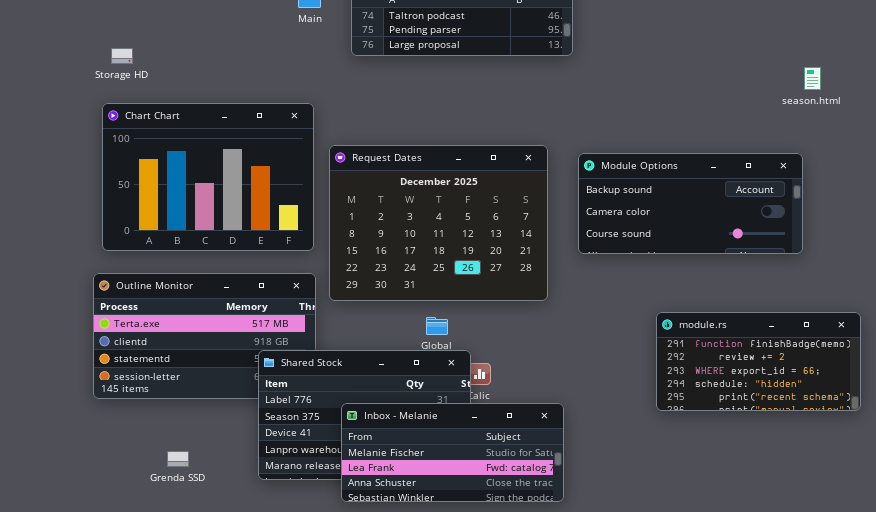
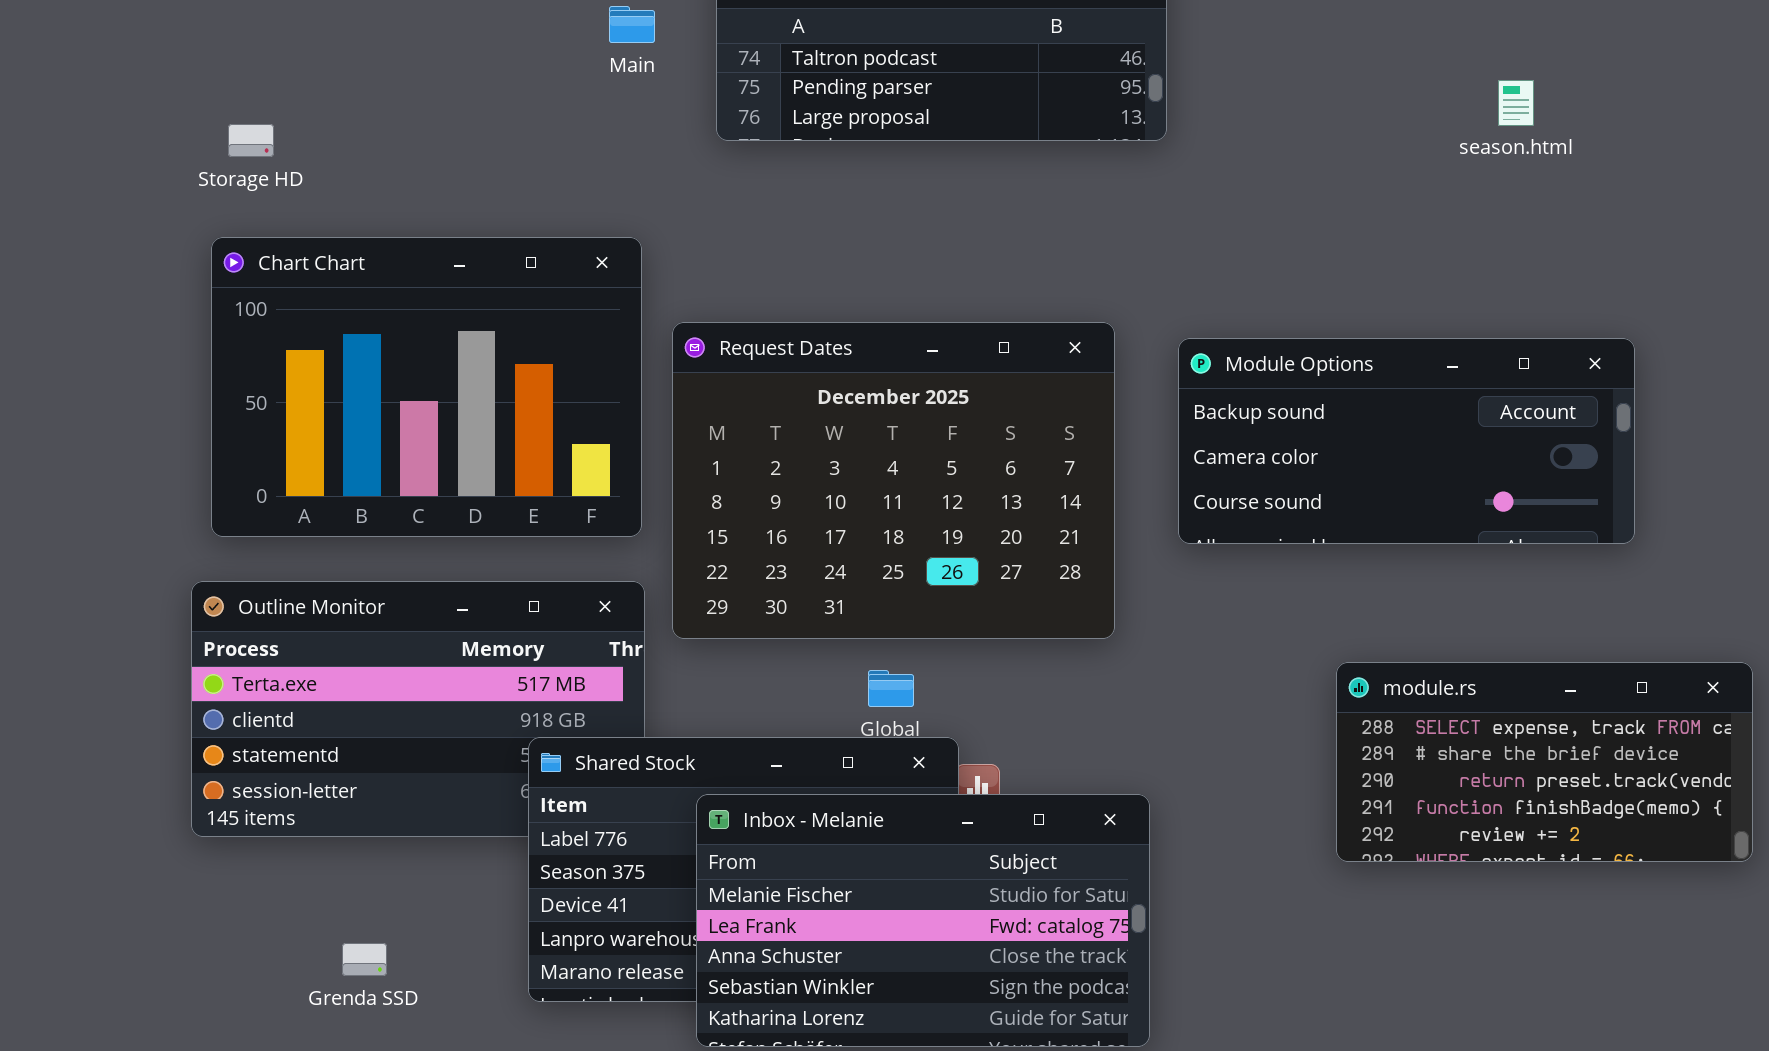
season.html: [804,67,821,90] -> [1498,80,1534,126], moved
module.rs: [656,312,861,411] -> [1336,662,1753,862], scrolled up 3 rows
Inbox - Melanie: [341,403,564,502] -> [696,794,1150,1047], resized

